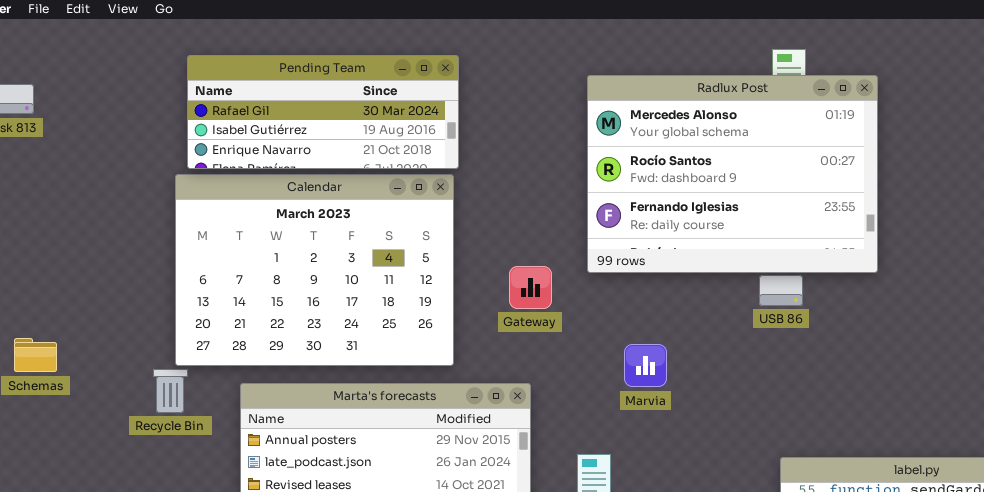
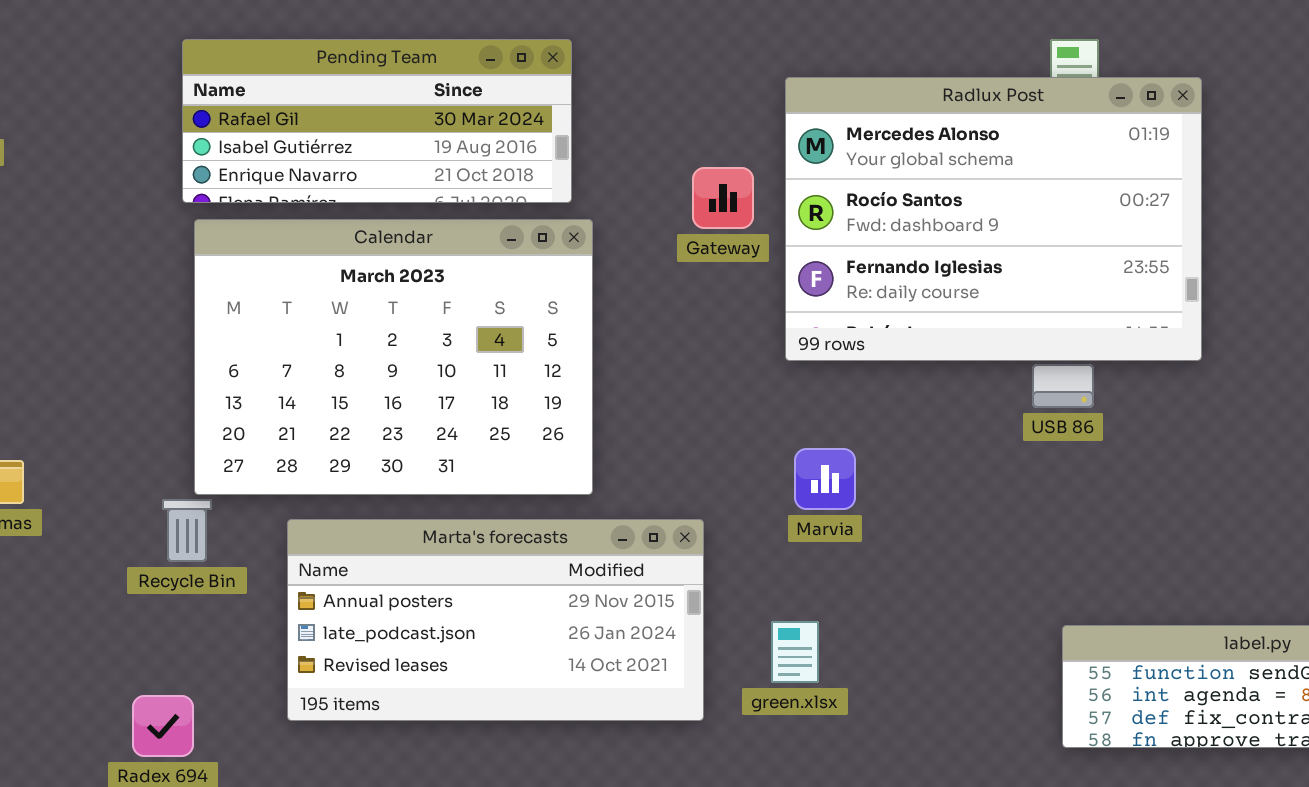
Pending Team: [187,55,459,169] -> [182,39,572,203], moved
Gateway: [509,266,552,309] -> [692,167,754,229], moved
Marvia: [624,344,667,387] -> [794,448,856,510], moved

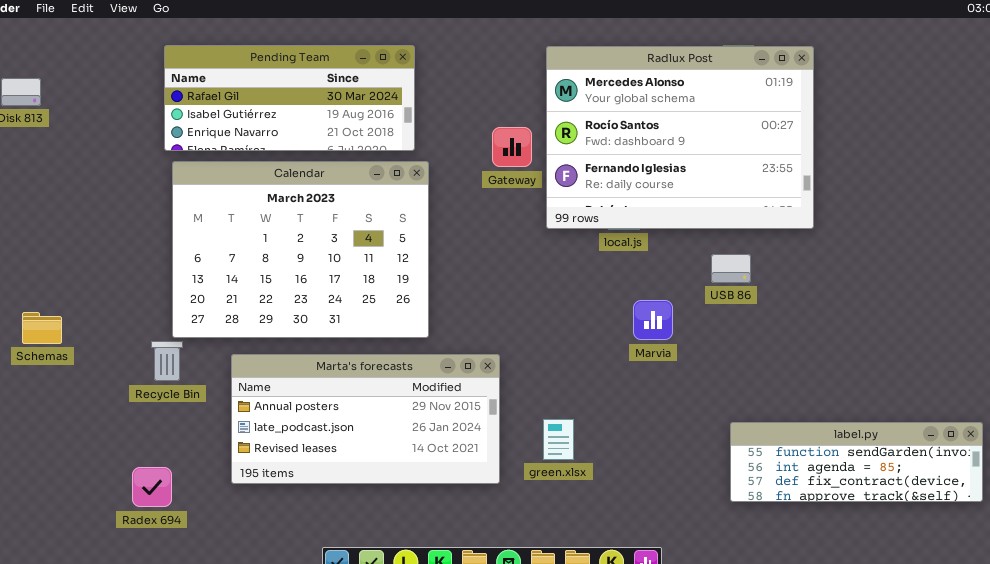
Radlux Post: [785,77,1202,361] -> [546,46,814,229], moved
Marvia: [794,448,856,510] -> [633,300,673,340], moved

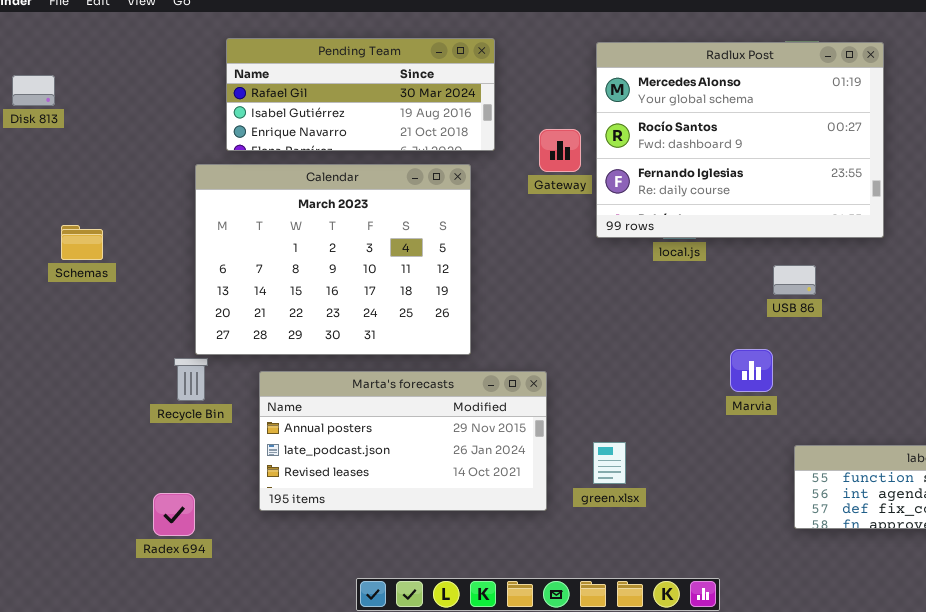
Pending Team: [164,45,415,151] -> [226,38,495,151], moved
Marvia: [633,300,673,340] -> [730,349,773,392], moved
Schemas: [22,312,62,344] -> [61,225,103,260], moved

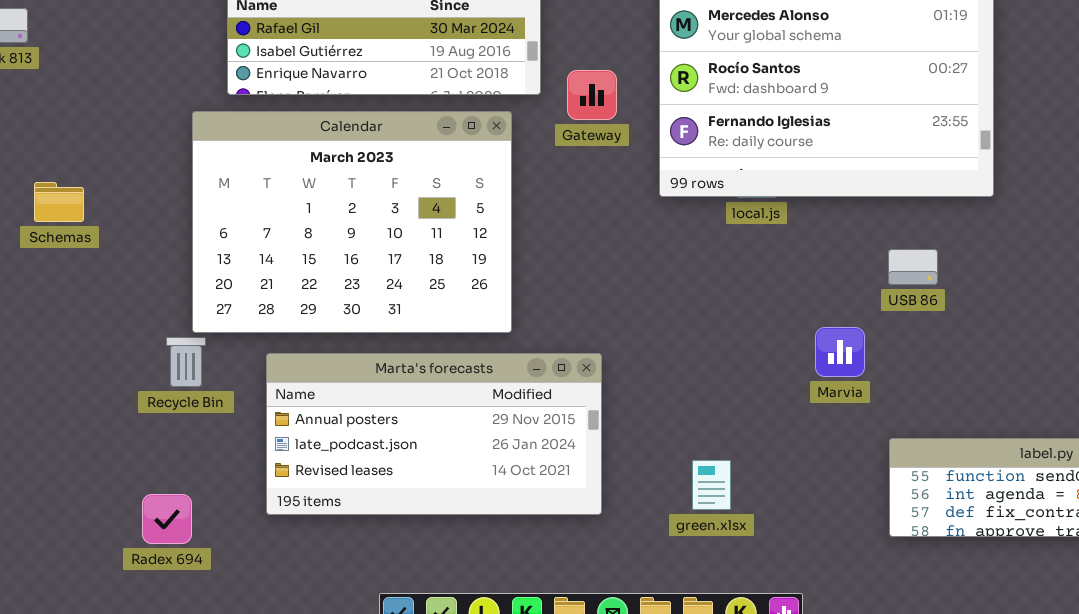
Gateway: [539,129,581,172] -> [567,70,617,120], moved
USB 86: [773,265,816,295] -> [888,249,938,285], moved
green.xlsx: [593,442,626,484] -> [692,460,731,510], moved

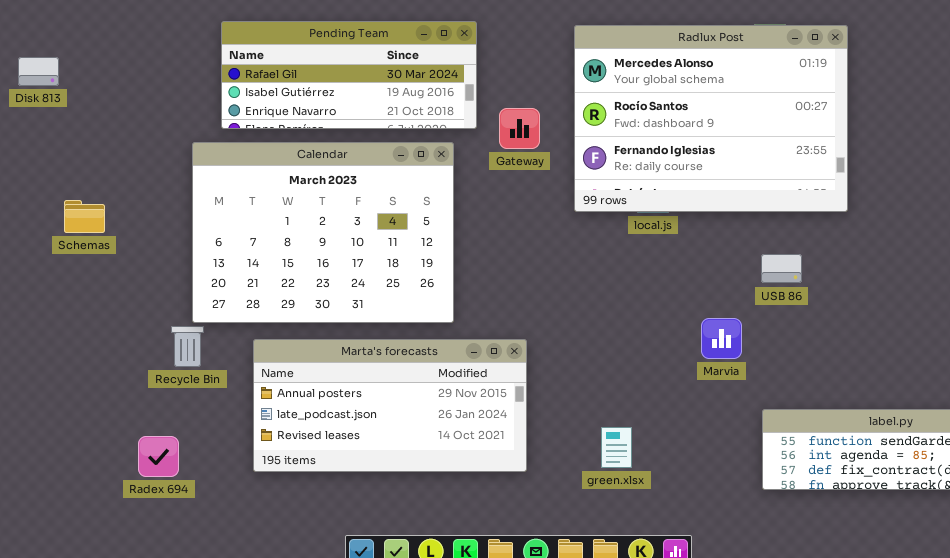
Radex 694: [142,494,192,544] -> [138,436,179,477], moved

